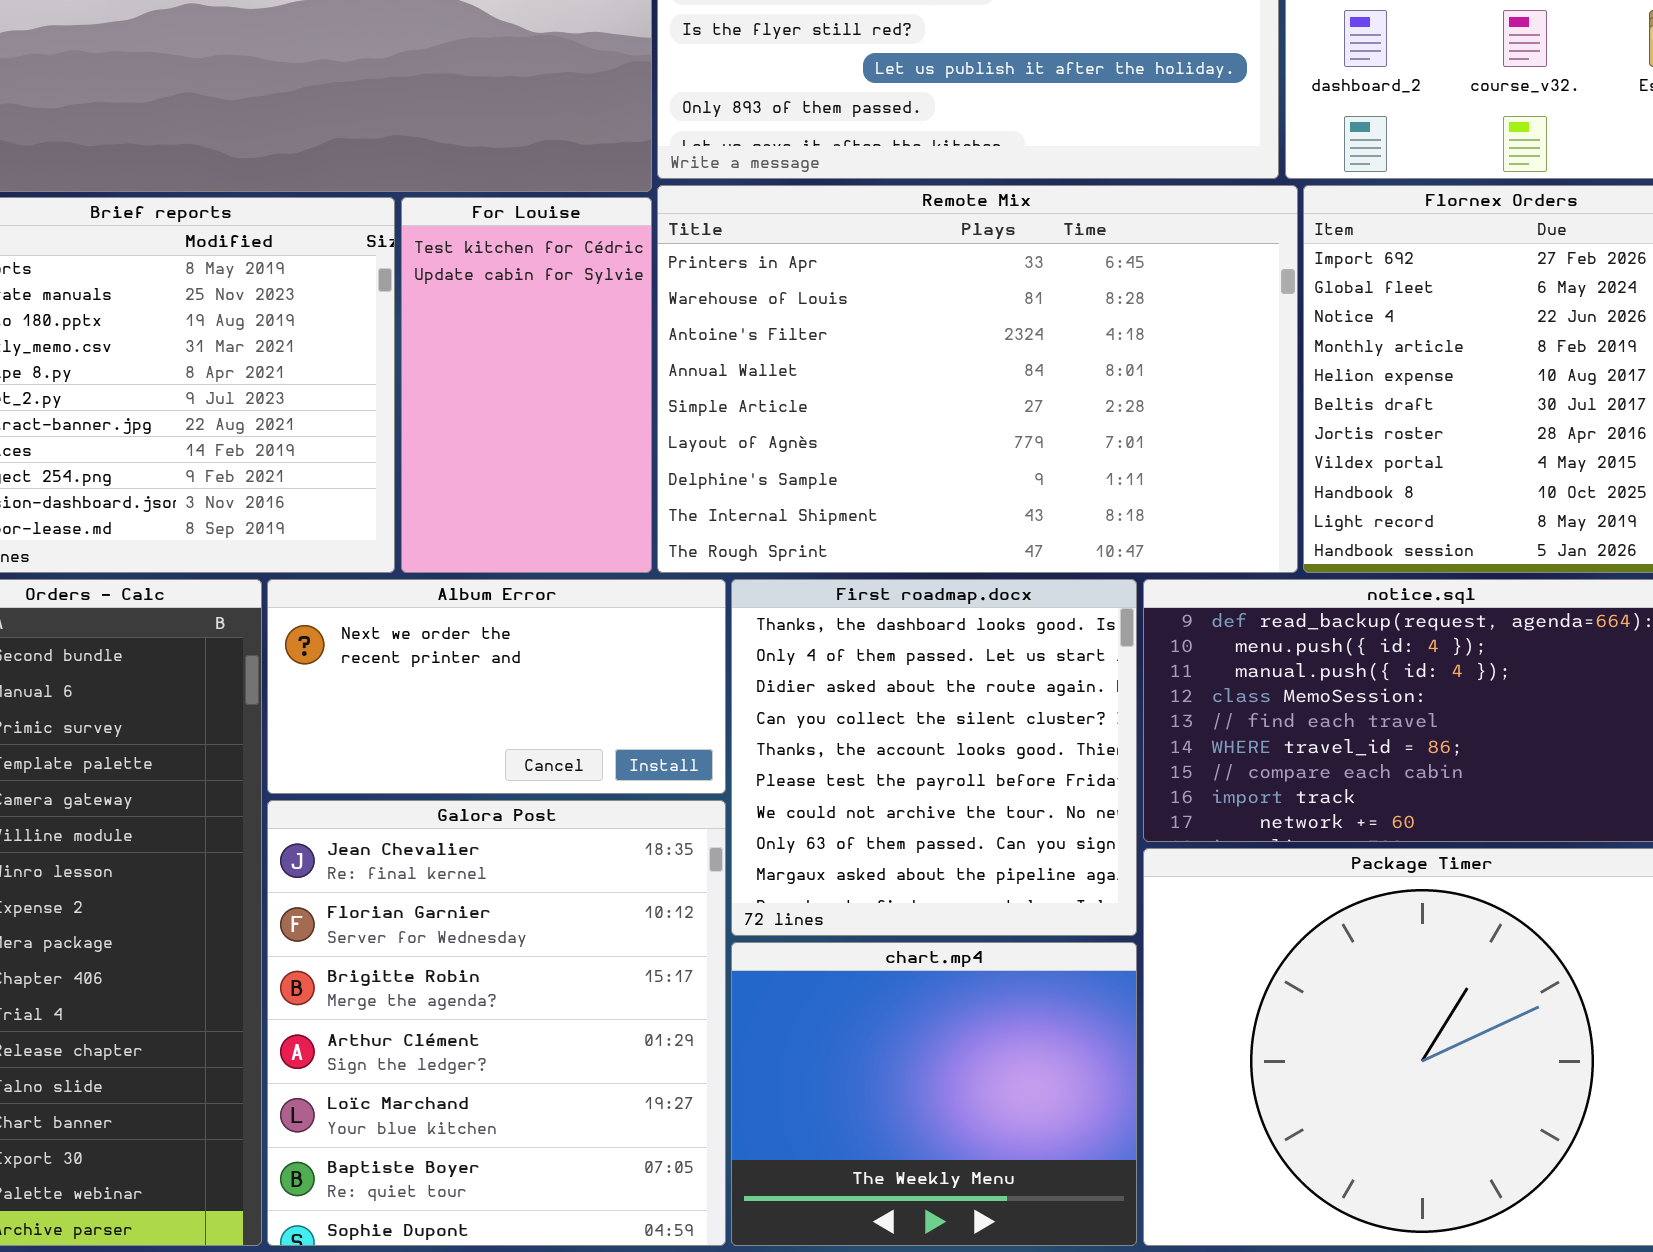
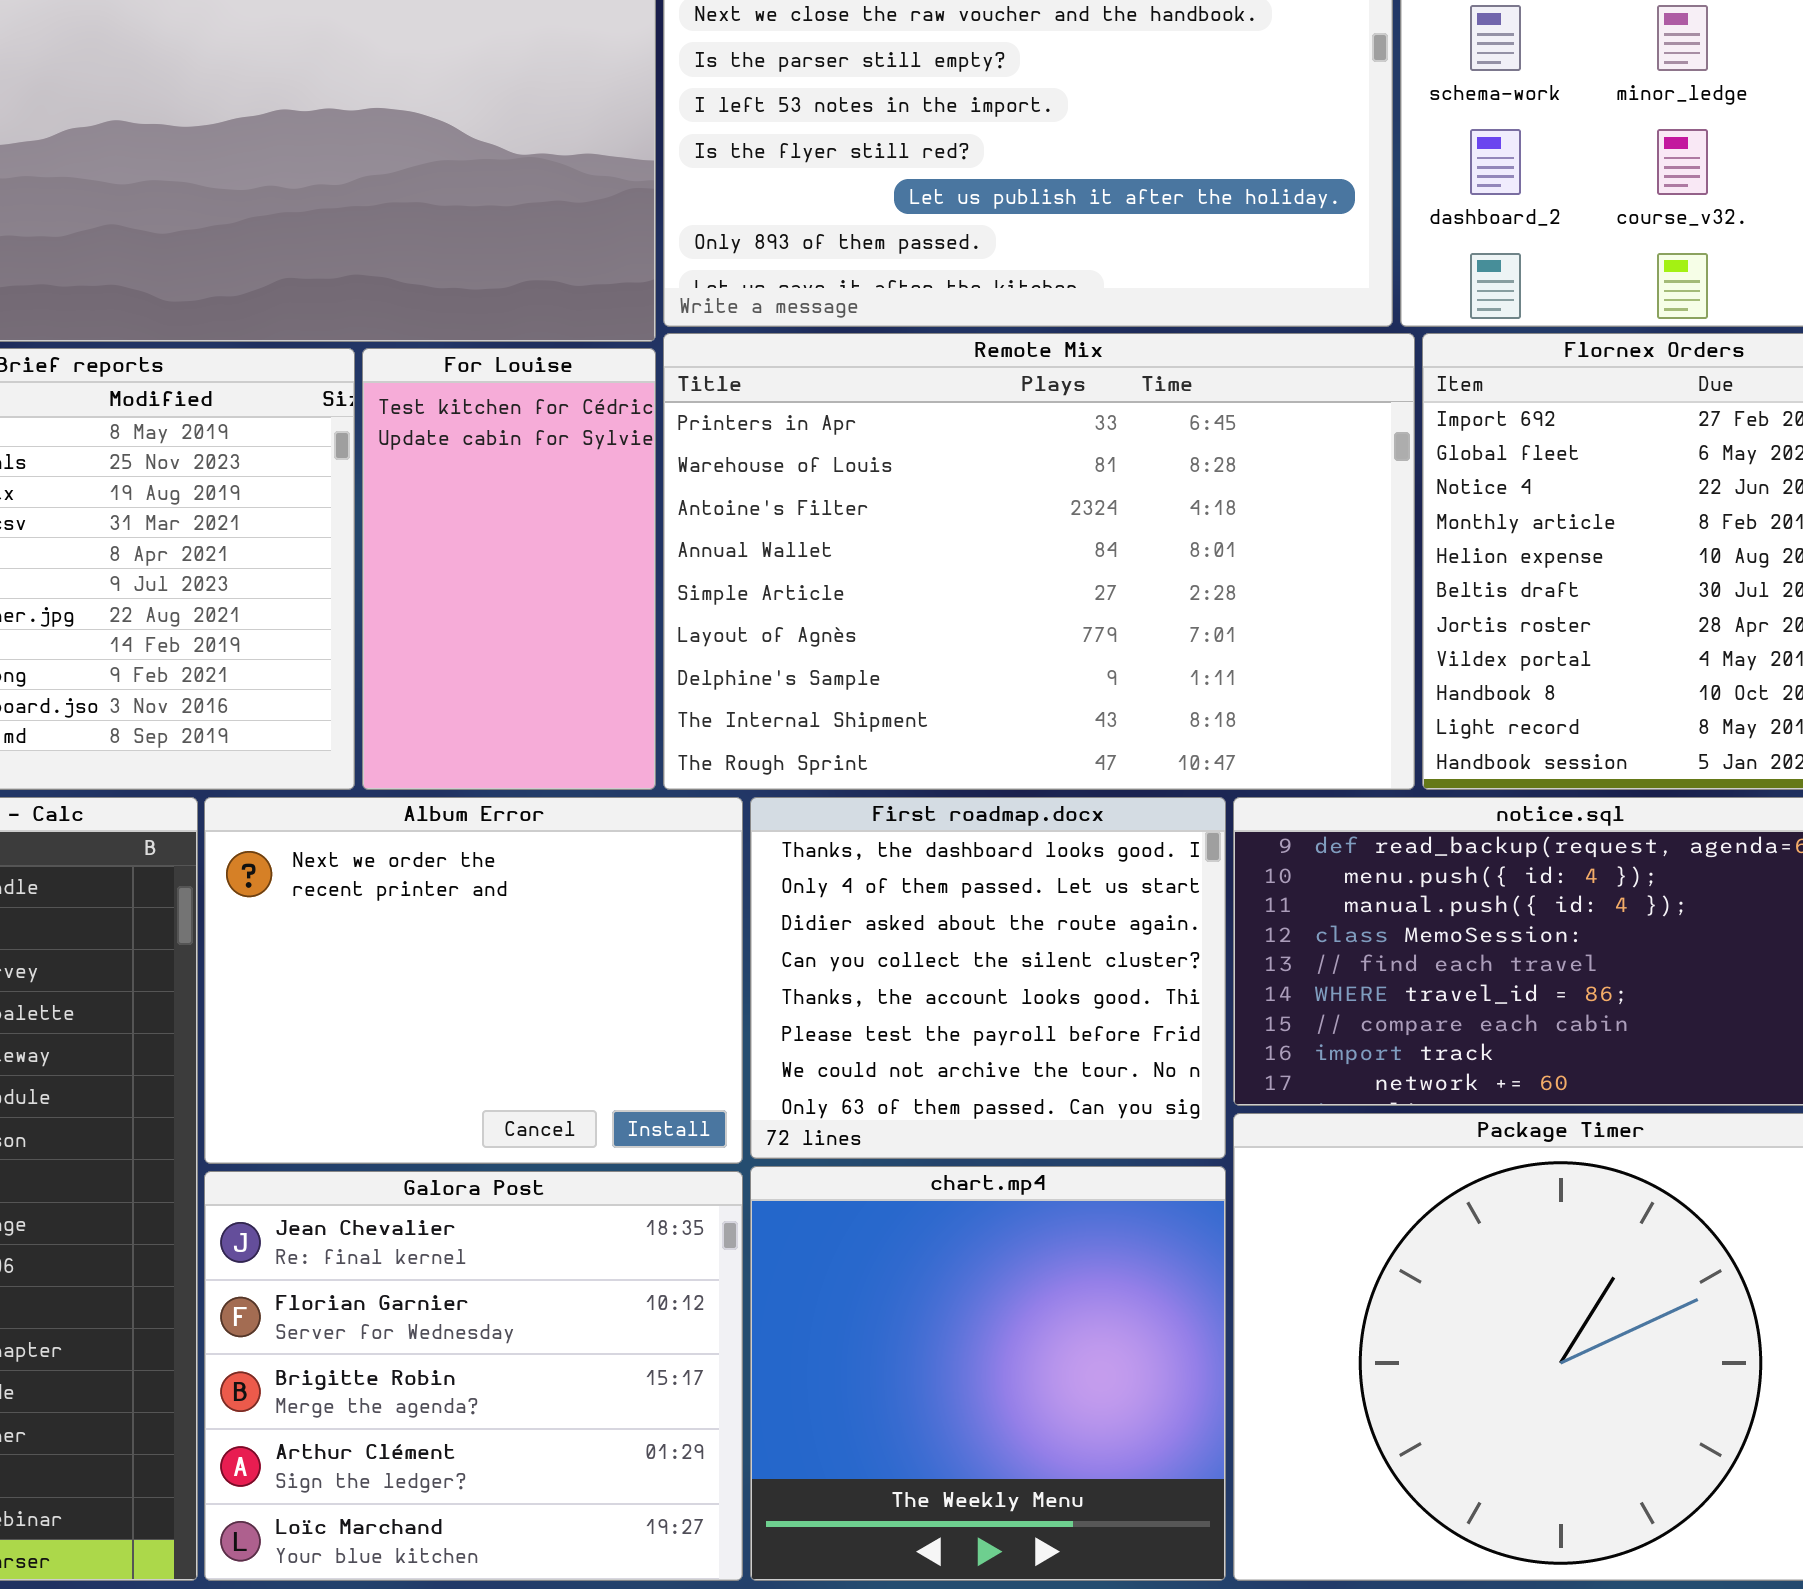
Album Error: [267,579,726,794] -> [204,797,743,1164], resized
First roadmap.docx: [731,579,1137,936] -> [750,797,1226,1159], resized
Galora Post: [267,800,726,1246] -> [204,1171,743,1581], resized
chart.mp4: [731,942,1137,1246] -> [750,1166,1226,1581], resized

